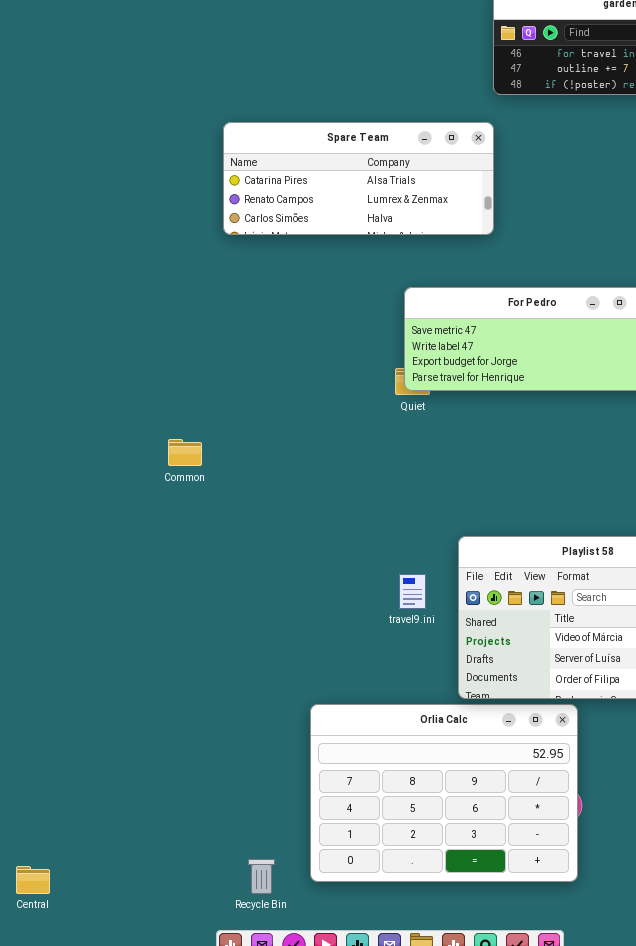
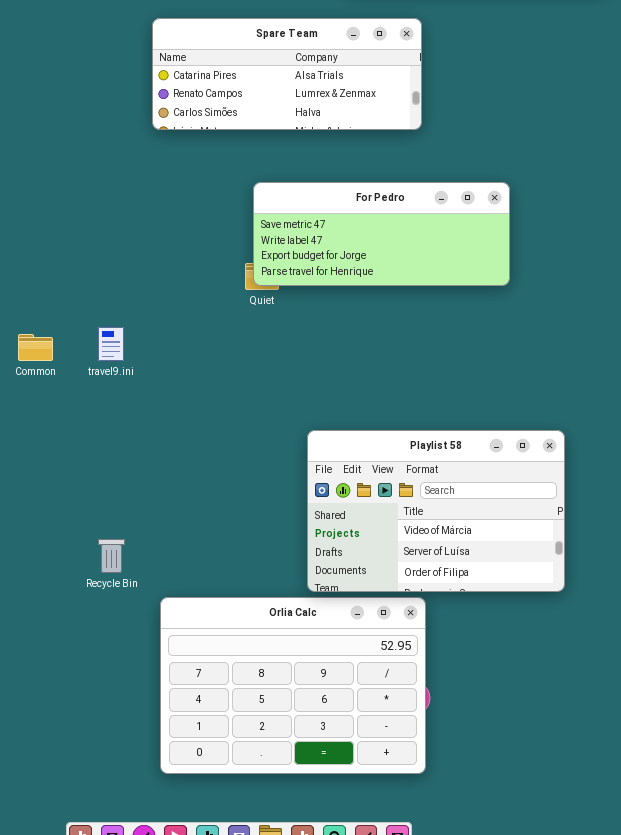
Spare Team: [223,122,494,235] -> [152,18,422,130], moved
travel9.ini: [399,574,426,609] -> [98,327,124,361], moved
Recycle Bin: [248,859,275,894] -> [98,539,125,573], moved

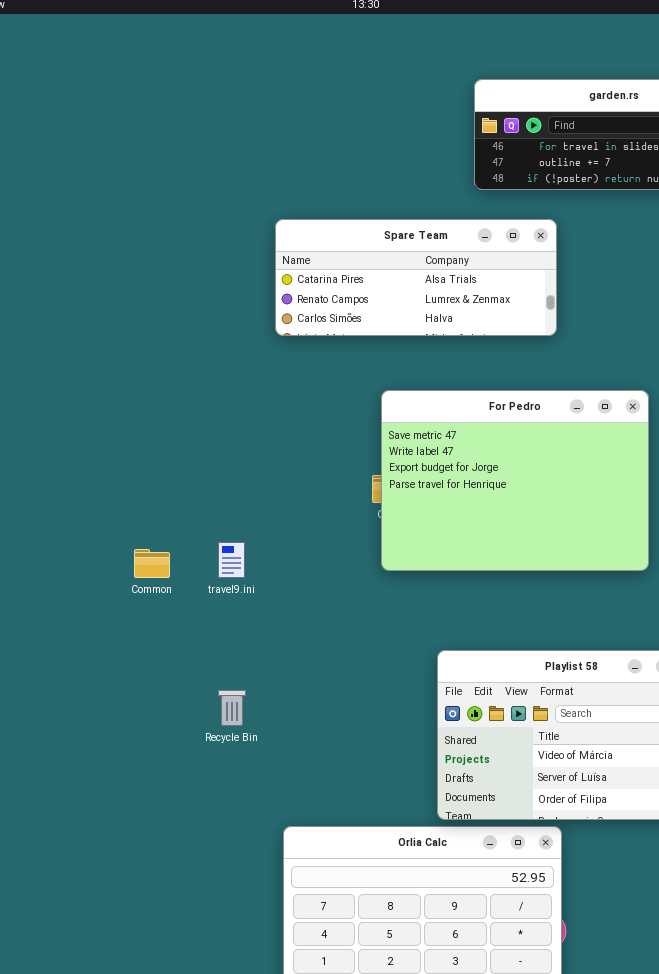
For Pedro: [253,182,510,286] -> [381,390,649,571], resized
Recycle Bin: [98,539,125,573] -> [218,690,246,726], moved

